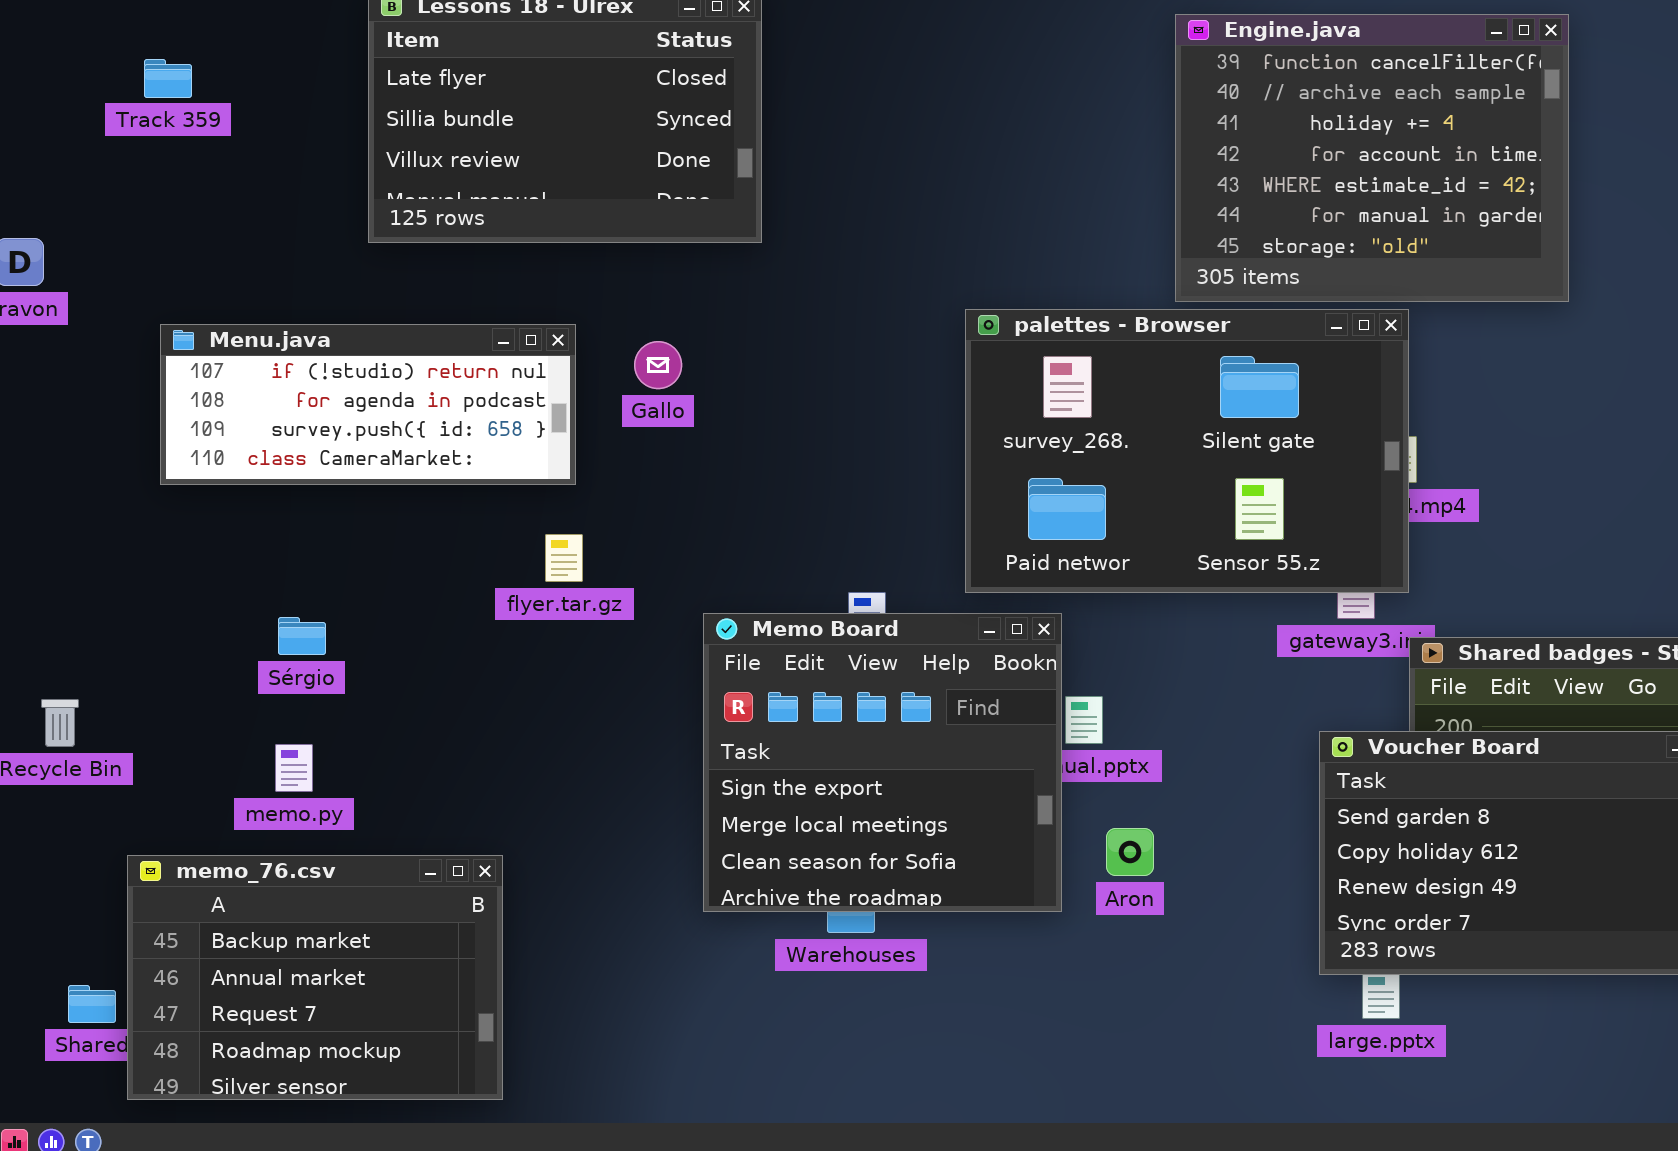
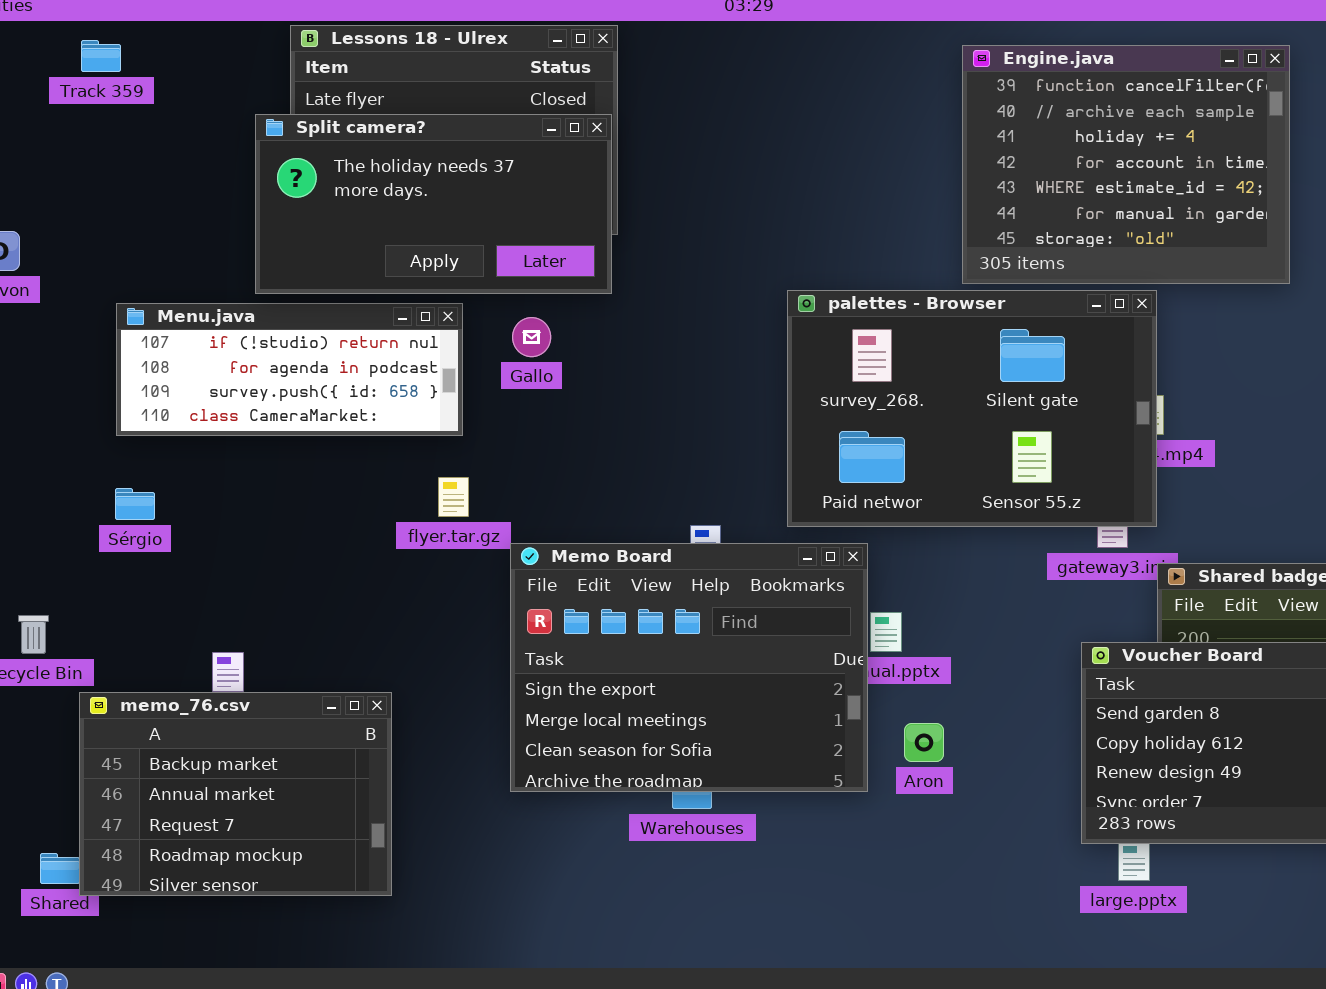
Track 359: [144,59,192,98] -> [81,40,121,72], moved
Split camera?: none -> [255,114,612,294], opened
Memo Board: [703,613,1062,912] -> [510,543,868,792], resized
Sérgio: [278,617,326,655] -> [115,488,155,520], moved
memo_76.csv: [127,855,503,1100] -> [79,692,392,896], moved

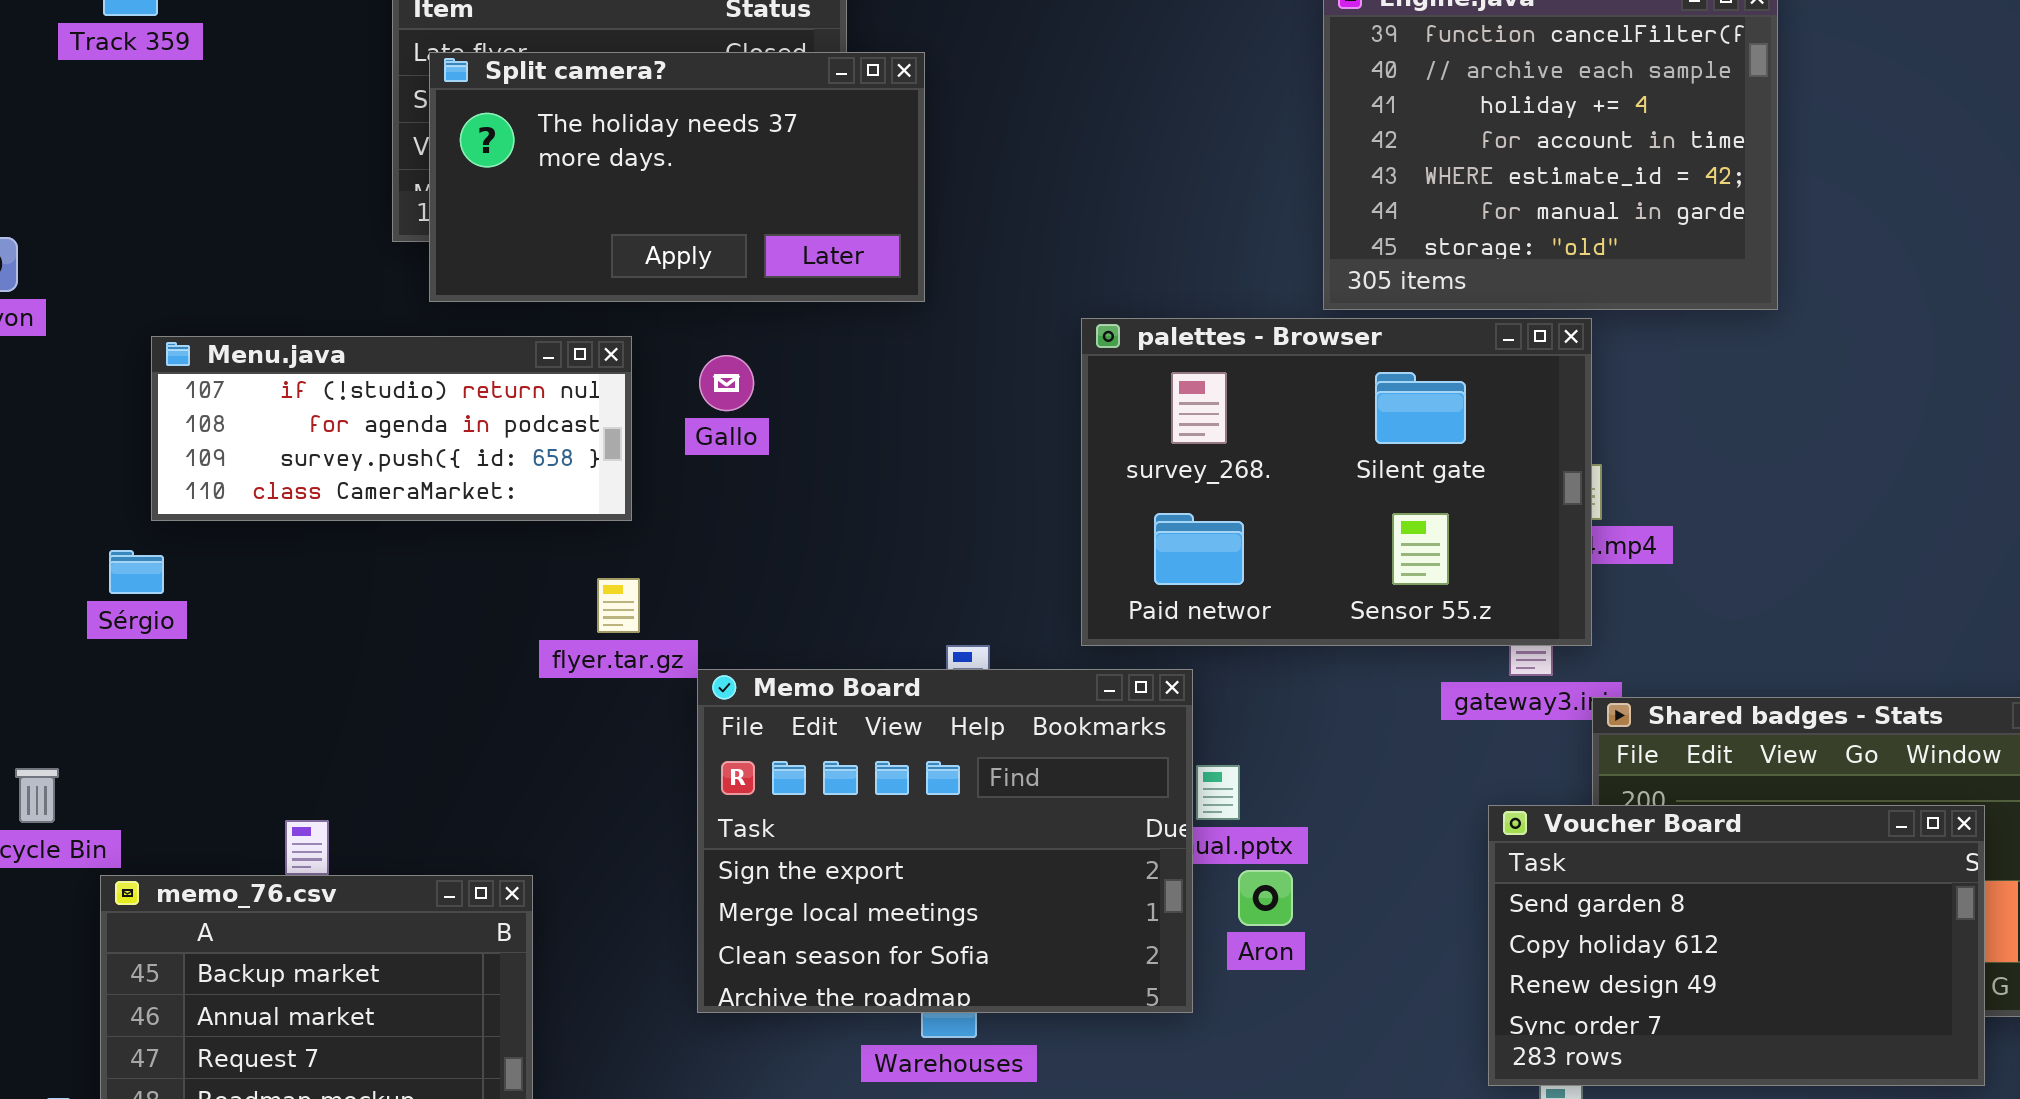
Split camera?: [255,114,612,294] -> [429,52,925,302], moved
Sérgio: [115,488,155,520] -> [109,550,164,594], moved
Aron: [904,723,944,762] -> [1238,870,1293,926], moved

